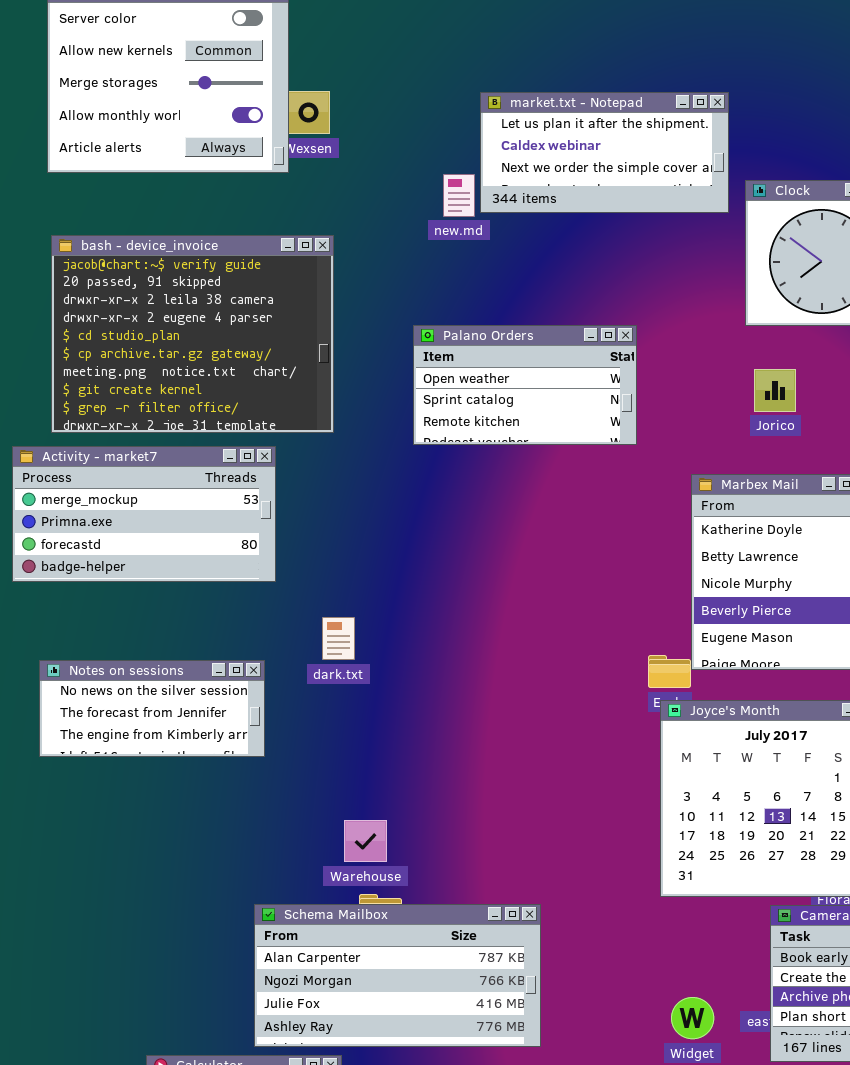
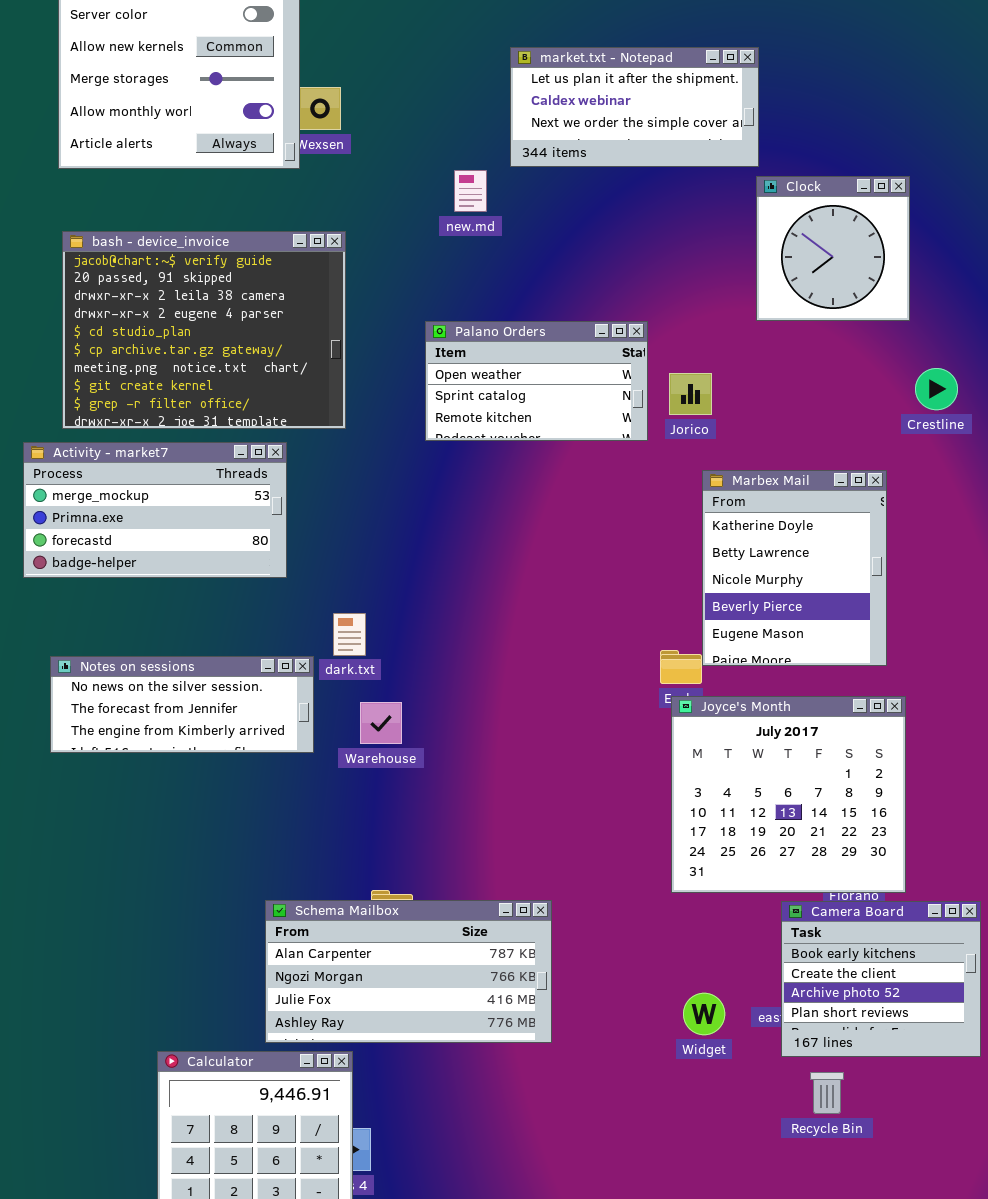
market.txt - Notepad: [480,92,729,213] -> [510,47,759,167], moved
Jorico: [754,369,796,412] -> [669,373,712,415], moved
Notes on sessions: [39,660,265,757] -> [50,656,314,753], resized
Warehouse: [344,820,387,862] -> [360,702,402,744], moved

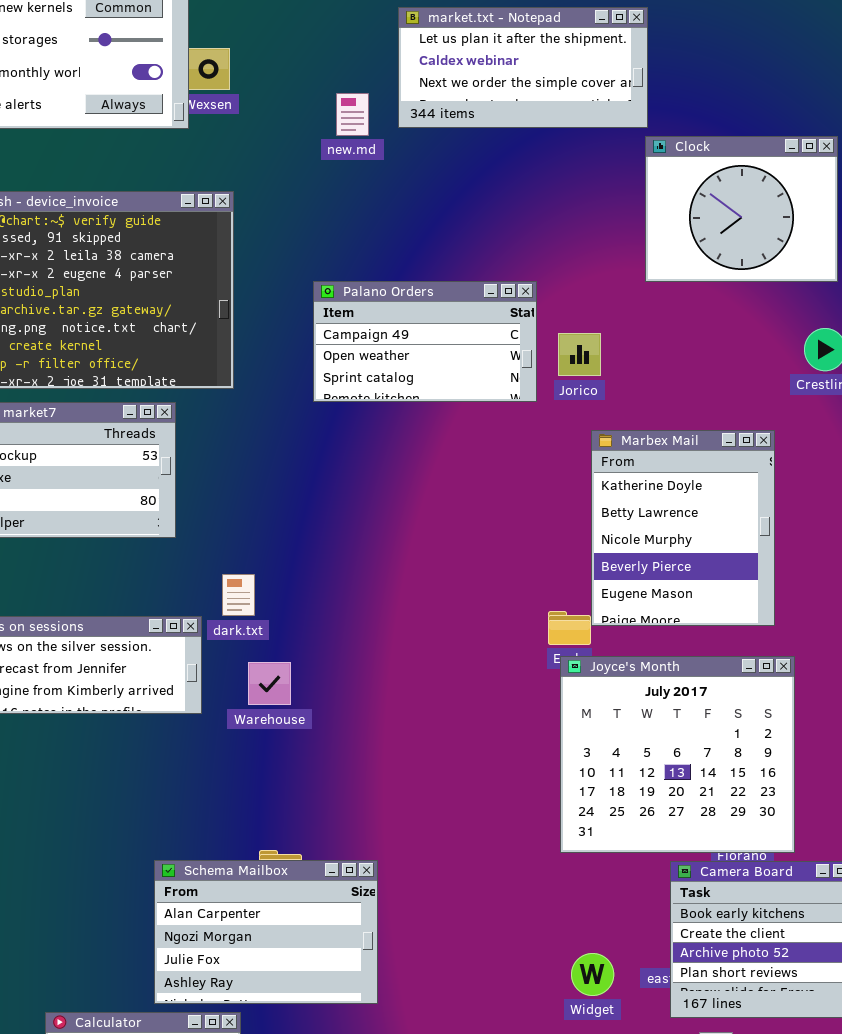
new.md: [454,170,487,212] -> [336,93,369,136], moved
Clock: [756,176,910,321] -> [645,136,838,282], resized
Palano Orders: [425,321,648,441] -> [313,281,537,402], scrolled up 1 row
Schema Mailbox: [265,900,552,1043] -> [154,860,378,1004], resized

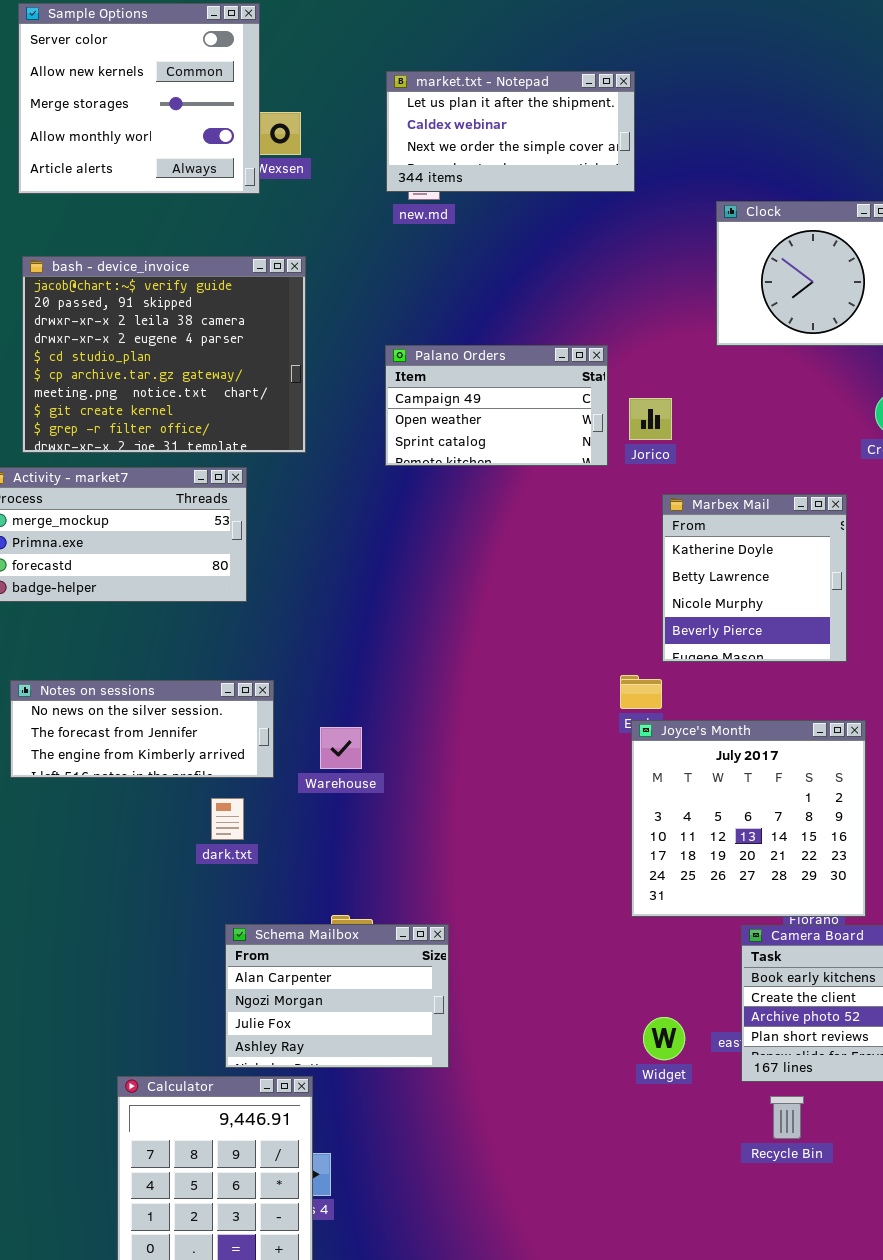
market.txt - Notepad: [398,7,648,128] -> [386,71,635,192], moved
Marbex Mail: [591,430,775,626] -> [662,494,847,662], resized
dark.txt: [222,574,255,616] -> [211,798,244,840], moved

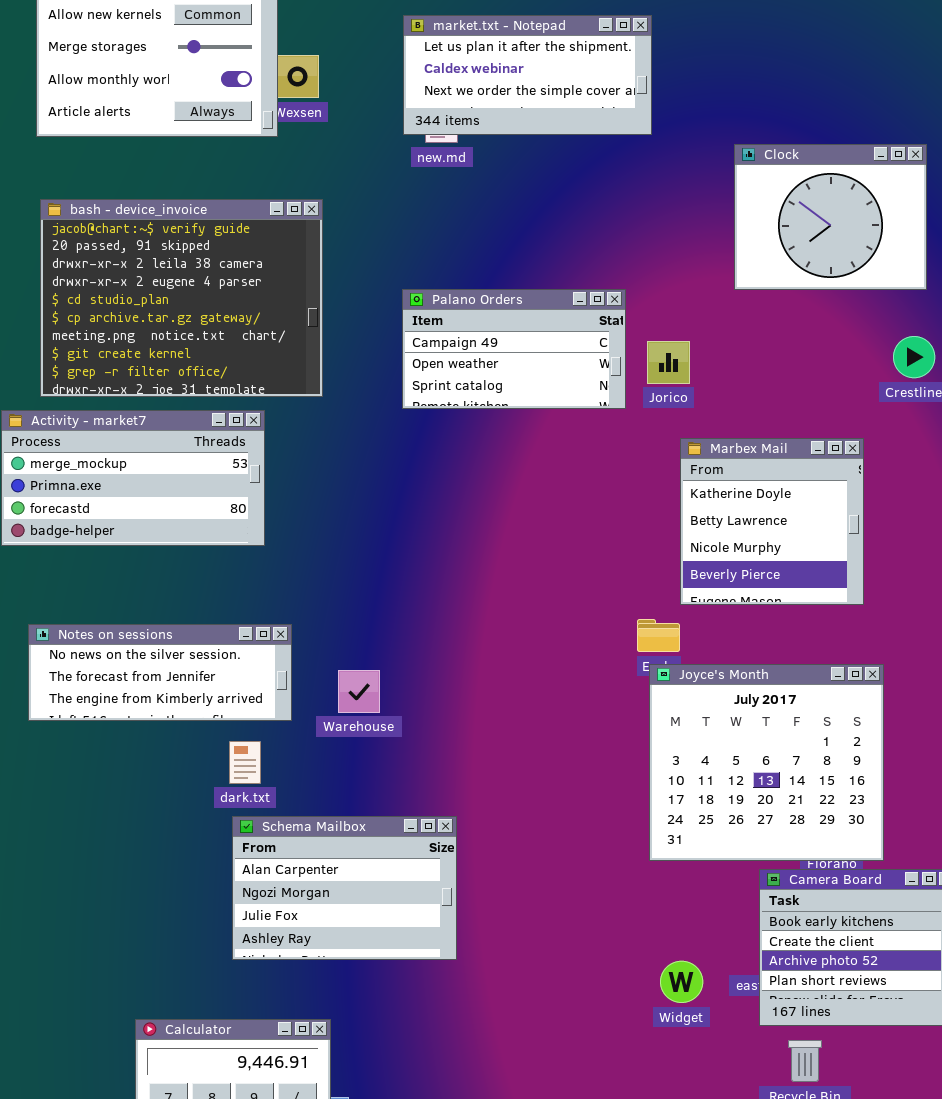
Schema Mailbox: [225,924,449,1068] -> [232,816,457,960], moved

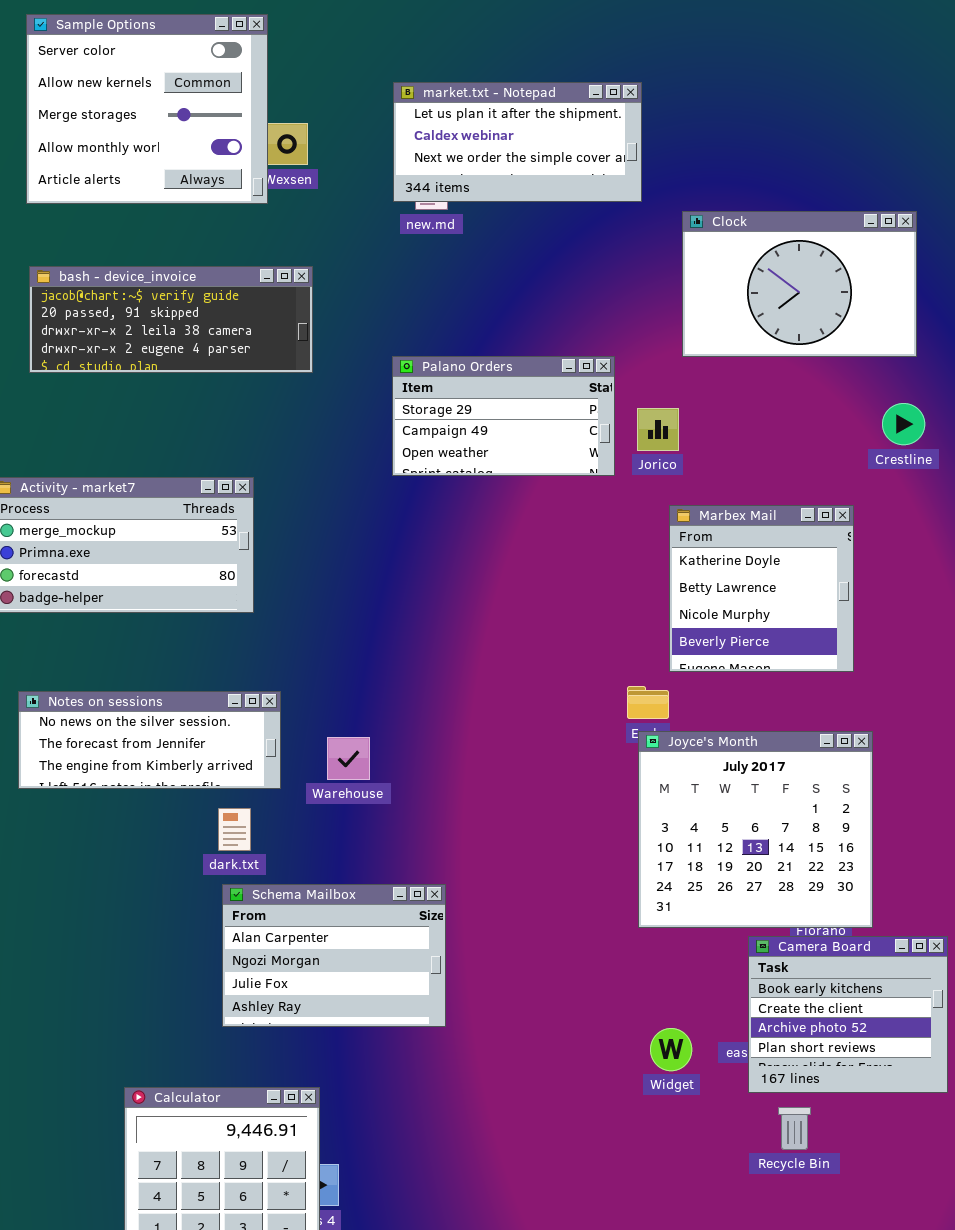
Clock: [734,144,927,290] -> [682,211,917,357], resized
bash - device_invoice: [40,199,323,397] -> [29,266,313,373], resized
Palano Orders: [402,289,626,409] -> [392,356,615,476], scrolled up 1 row

